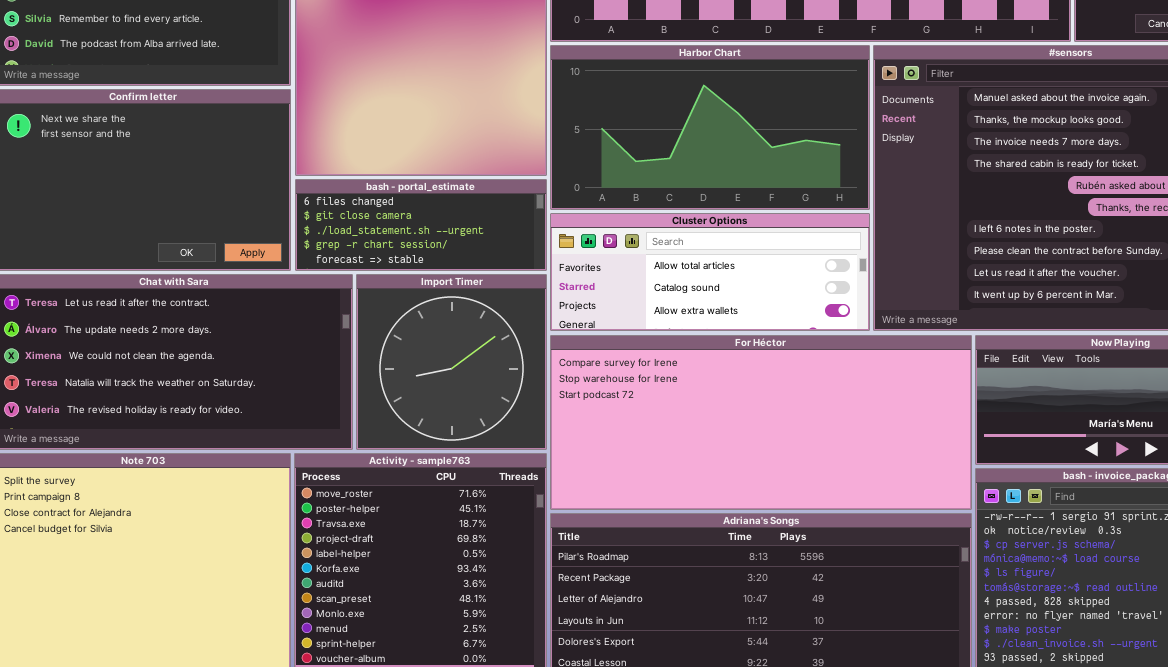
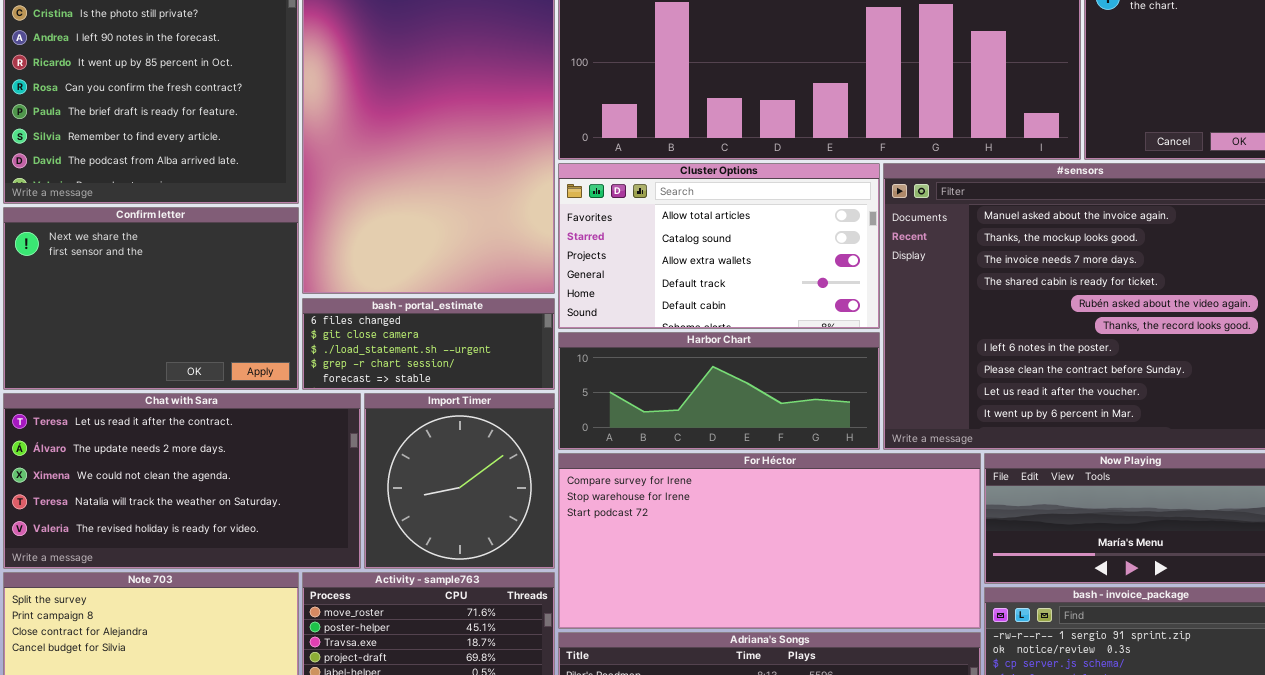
Harbor Chart: [550,45,870,210] -> [558,332,880,450], moved, resized
Cluster Options: [550,213,870,331] -> [558,163,880,329], moved, resized

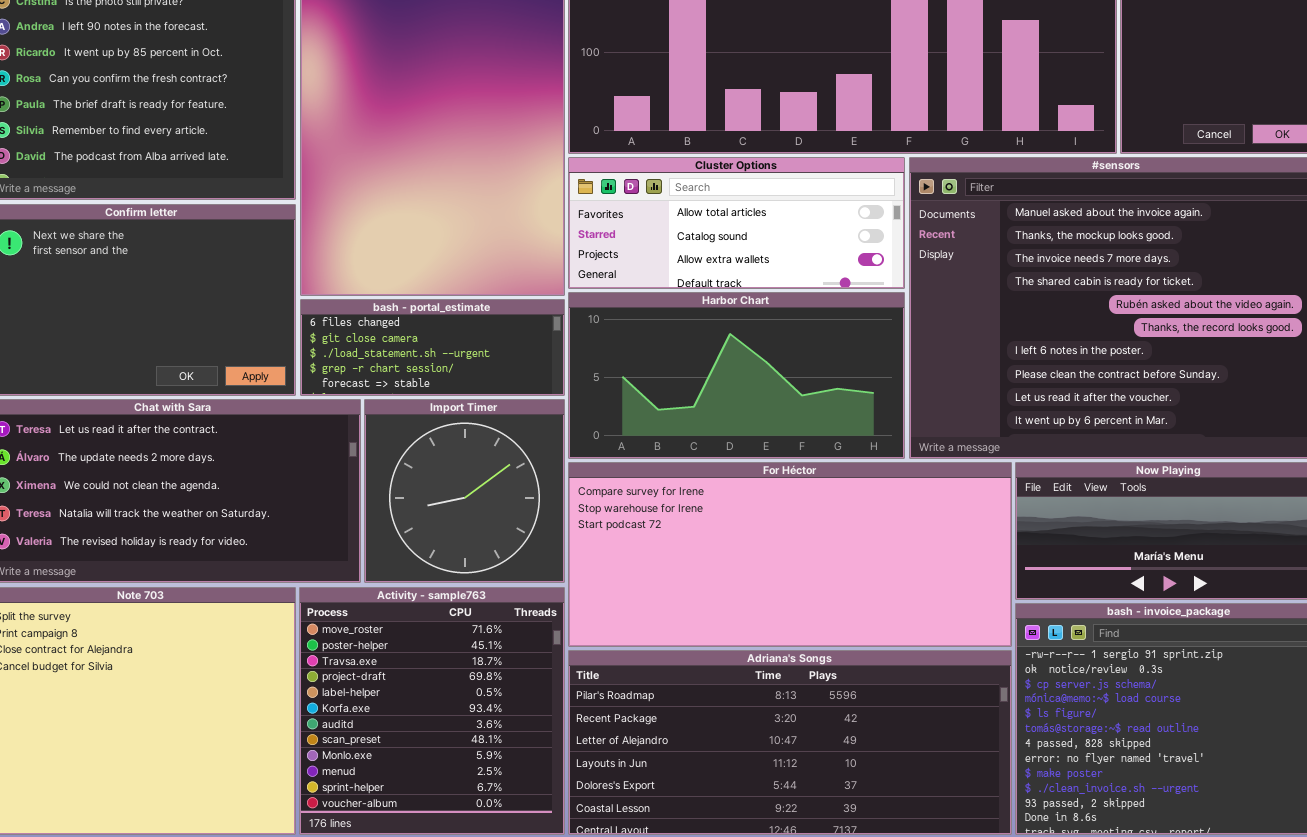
Cluster Options: [558,163,880,329] -> [568,157,905,289], resized
Harbor Chart: [558,332,880,450] -> [568,292,905,459], resized

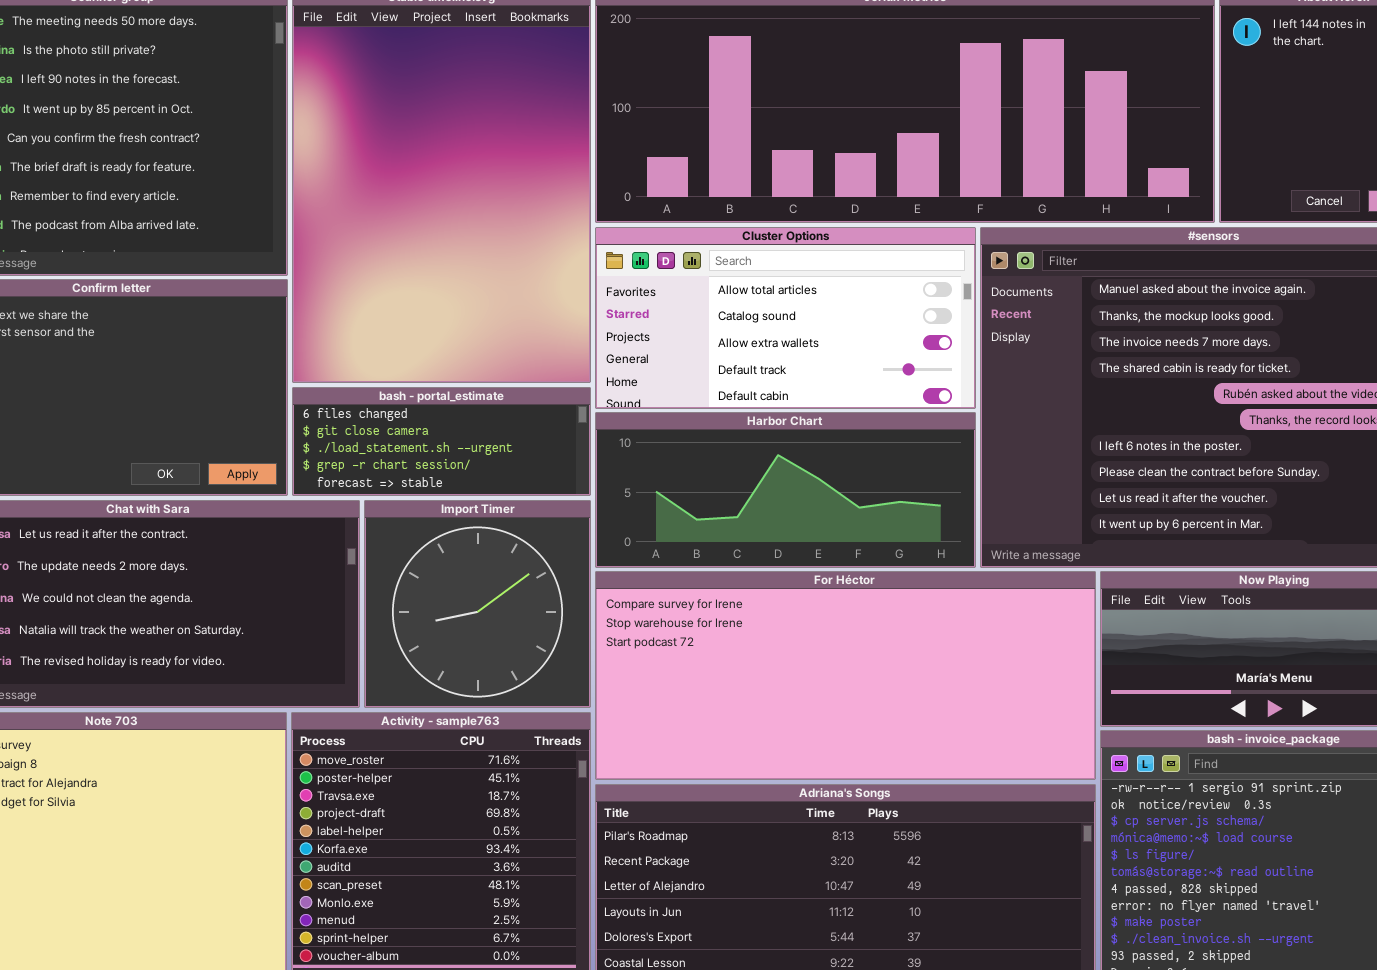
Cluster Options: [568,157,905,289] -> [595,227,976,409], resized
Harbor Chart: [568,292,905,459] -> [595,412,976,568], resized

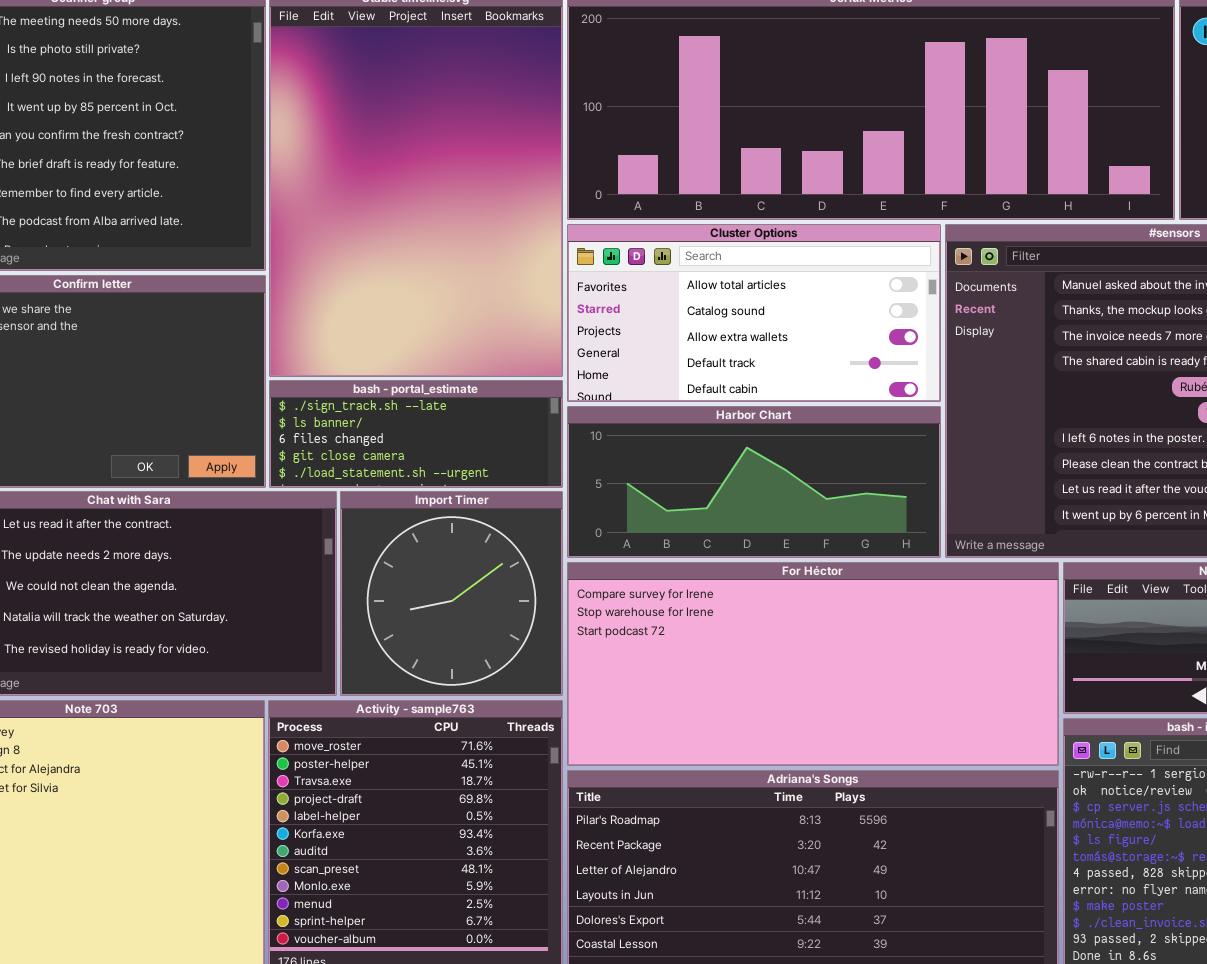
bash - portal_estimate: [292,387,591,496] -> [269,380,563,488], scrolled up 2 rows

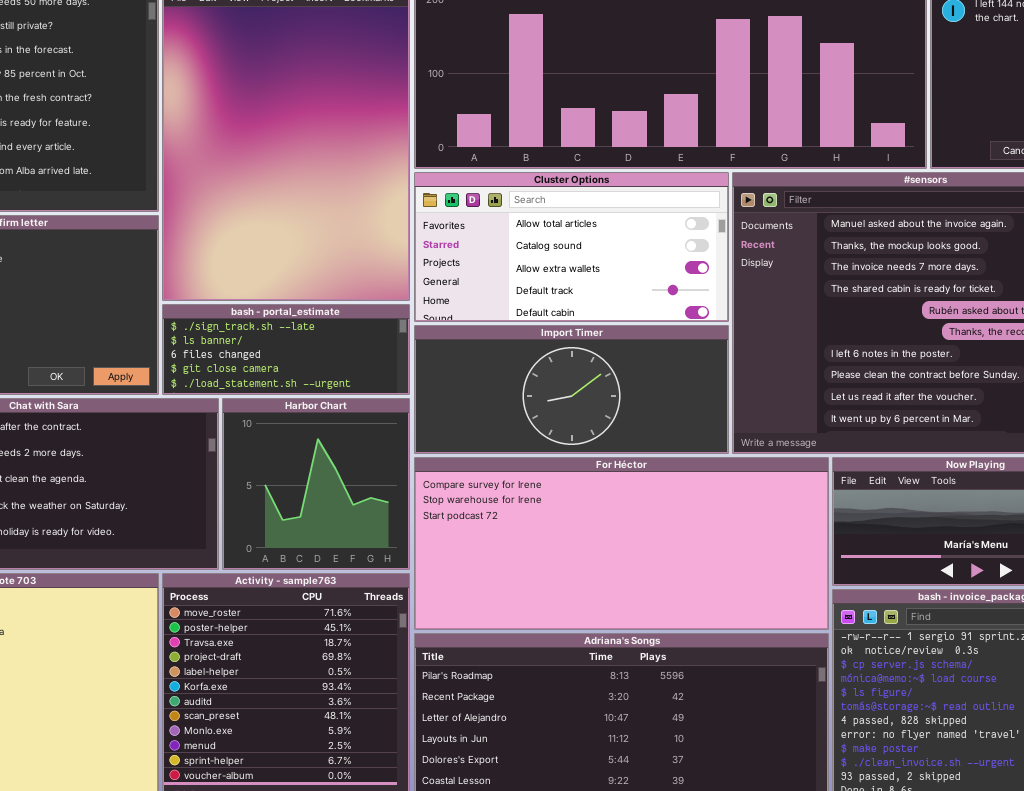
Harbor Chart: [567,406,941,558] -> [222,398,410,570], moved, resized
Import Timer: [340,491,563,696] -> [414,325,729,454], moved, resized

